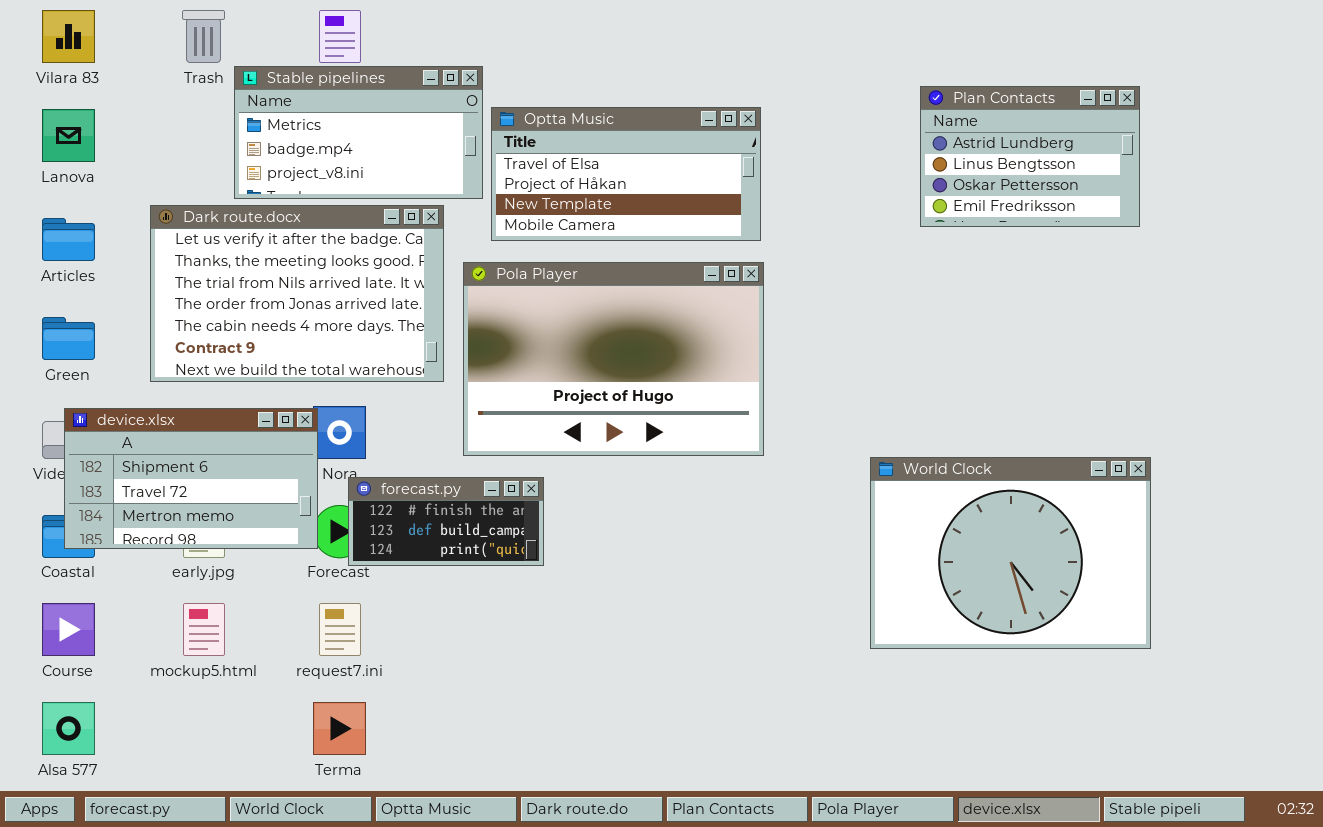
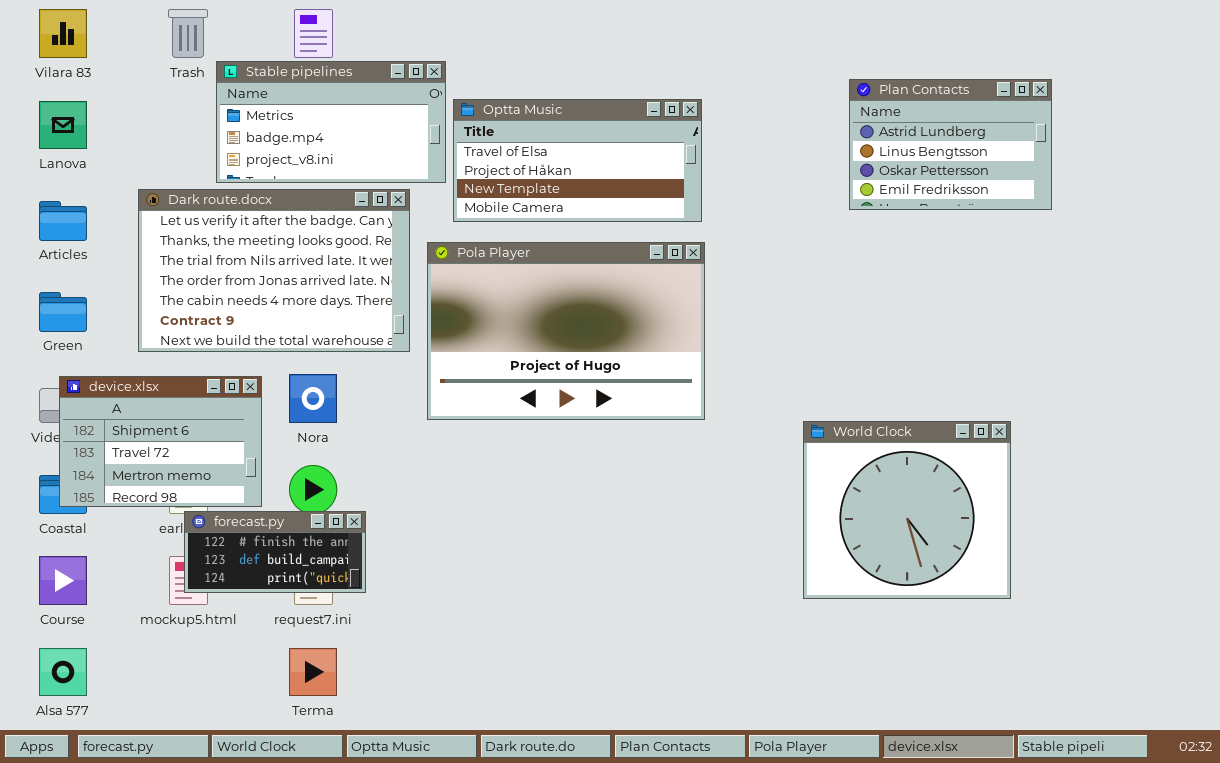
device.xlsx: [64,408,318,549] -> [59,376,262,507], resized
World Clock: [870,457,1151,649] -> [803,421,1011,599], resized
forecast.py: [348,477,544,566] -> [184,511,366,593], moved

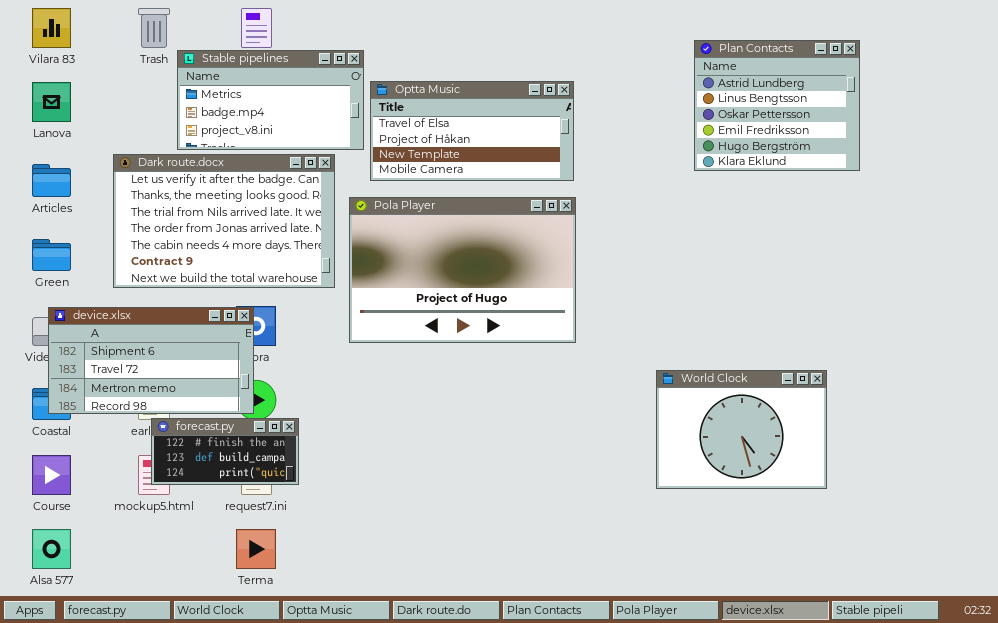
Plan Contacts: [849,79,1052,210] -> [694,40,860,171], resized
device.xlsx: [59,376,262,507] -> [48,307,254,414], resized
World Clock: [803,421,1011,599] -> [656,370,827,489], resized

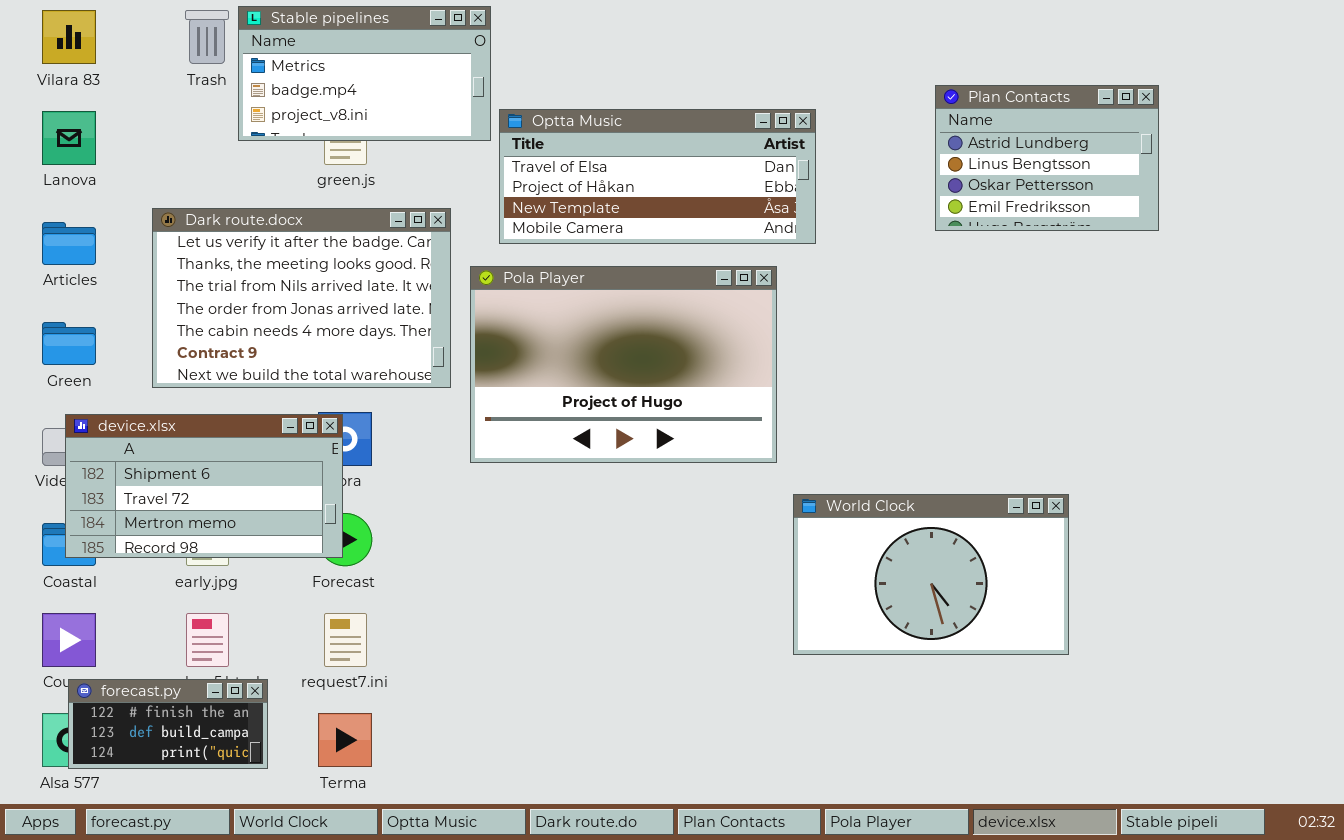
Plan Contacts: [694,40,860,171] -> [935,85,1159,231], resized
Stable pipelines: [177,50,364,150] -> [238,6,491,141], moved
Optta Music: [370,81,574,181] -> [499,109,816,244], resized
World Clock: [656,370,827,489] -> [793,494,1069,655], moved, resized
forecast.py: [151,418,299,485] -> [68,679,268,769], moved

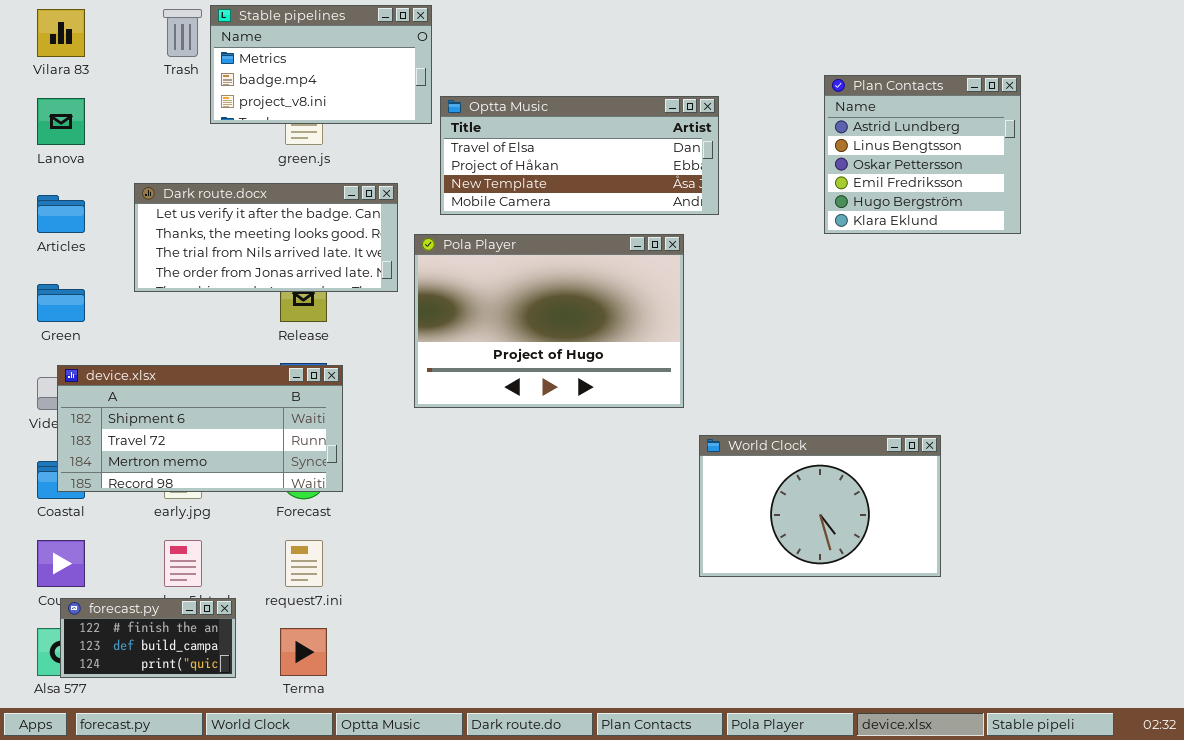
Plan Contacts: [935,85,1159,231] -> [824,75,1021,234], resized
Dark route.docx: [152,208,451,388] -> [134,183,398,292], resized
device.xlsx: [65,414,343,558] -> [57,365,343,492], resized

